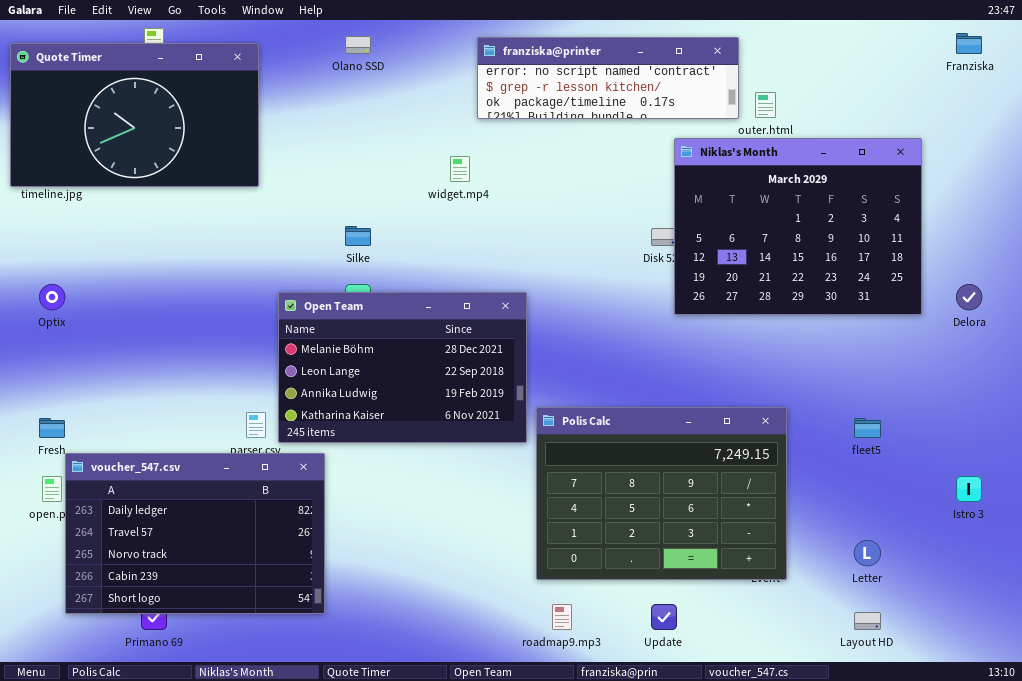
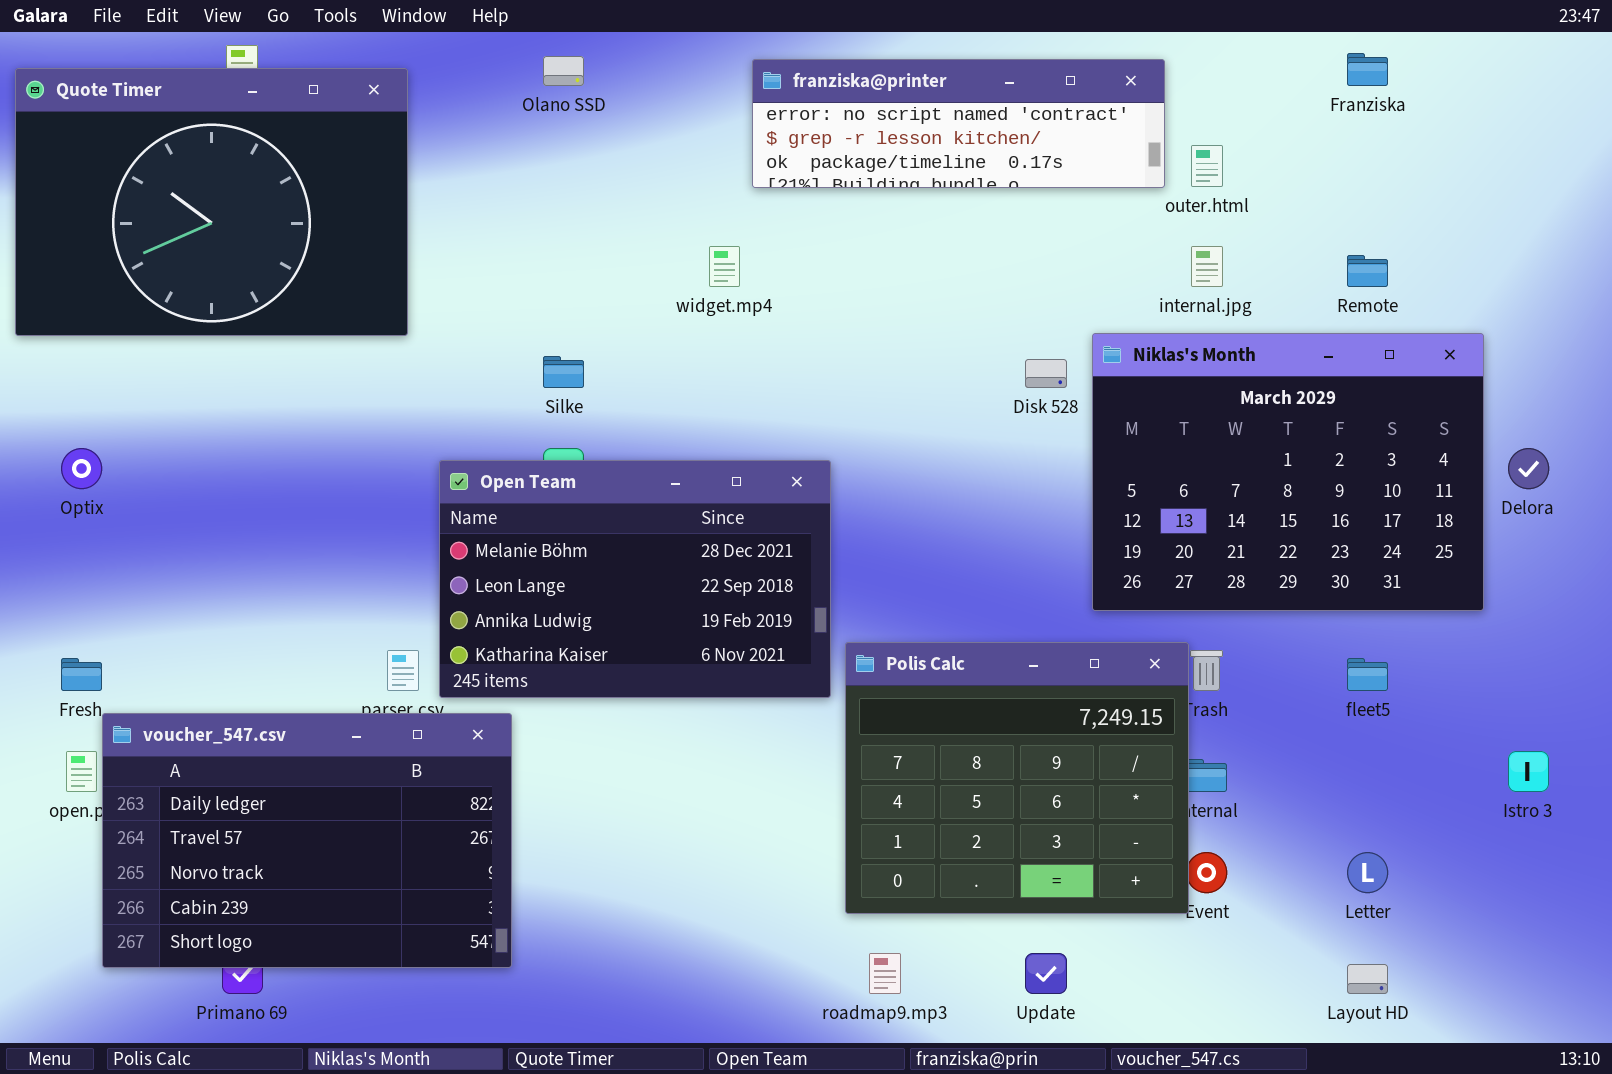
Franziska: [956,33,982,54] -> [1347,53,1388,86], moved
Quote Timer: [10,43,259,187] -> [15,68,408,336], resized
Niklas's Month: [674,138,922,315] -> [1092,333,1484,611], moved
Polis Calc: [536,407,787,580] -> [845,642,1189,914], resized

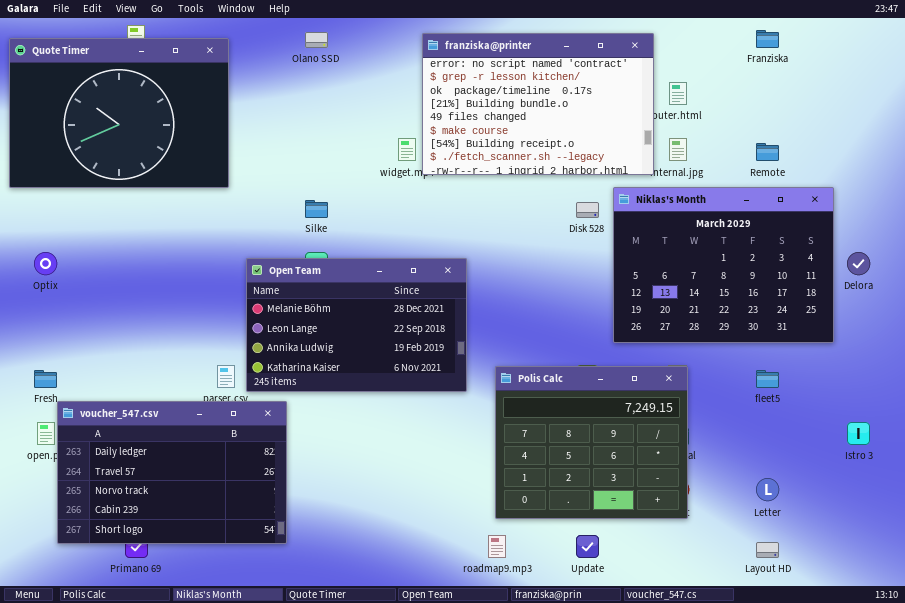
franziska@printer: [752,59,1165,188] -> [422,33,654,175], resized
Polis Calc: [845,642,1189,914] -> [495,366,688,519], moved

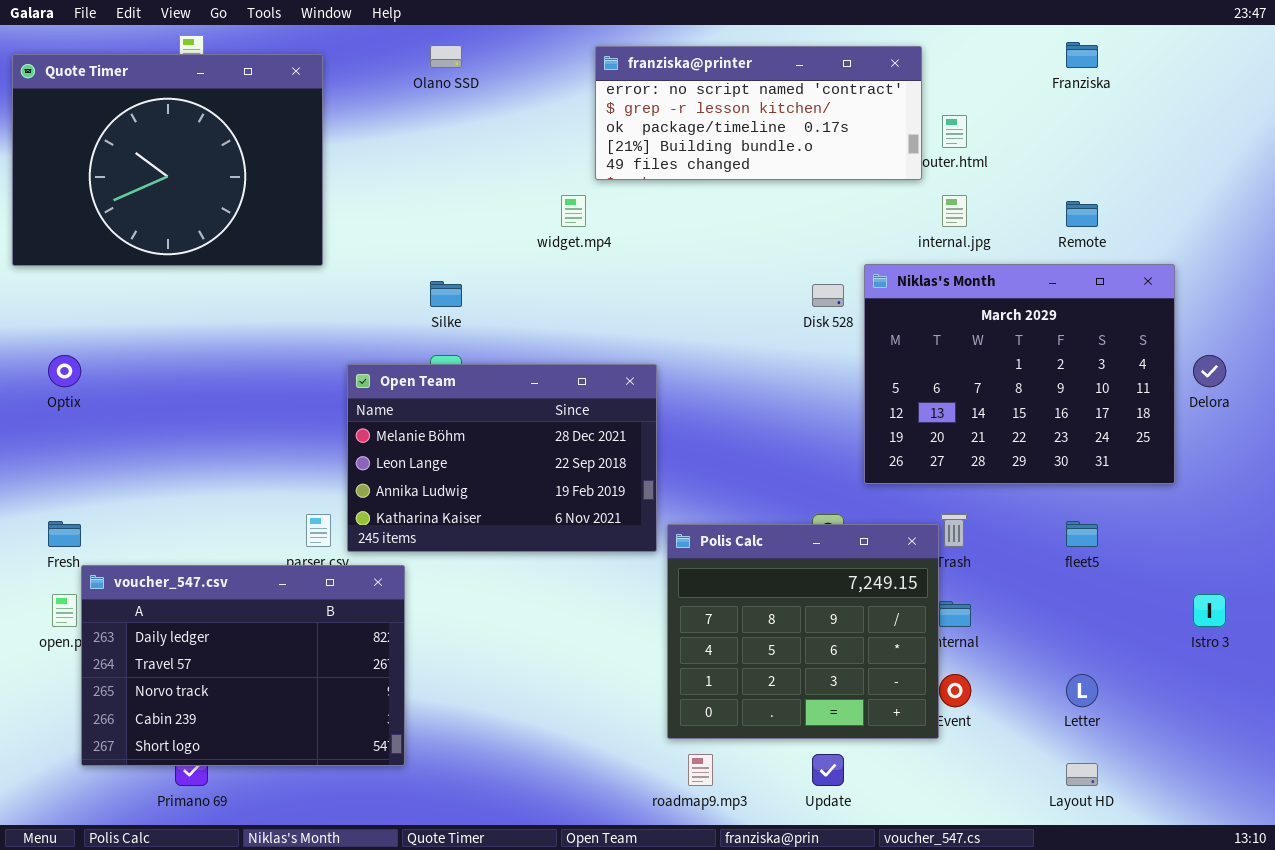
franziska@printer: [422,33,654,175] -> [595,46,922,180], resized
Polis Calc: [495,366,688,519] -> [667,524,939,739], moved

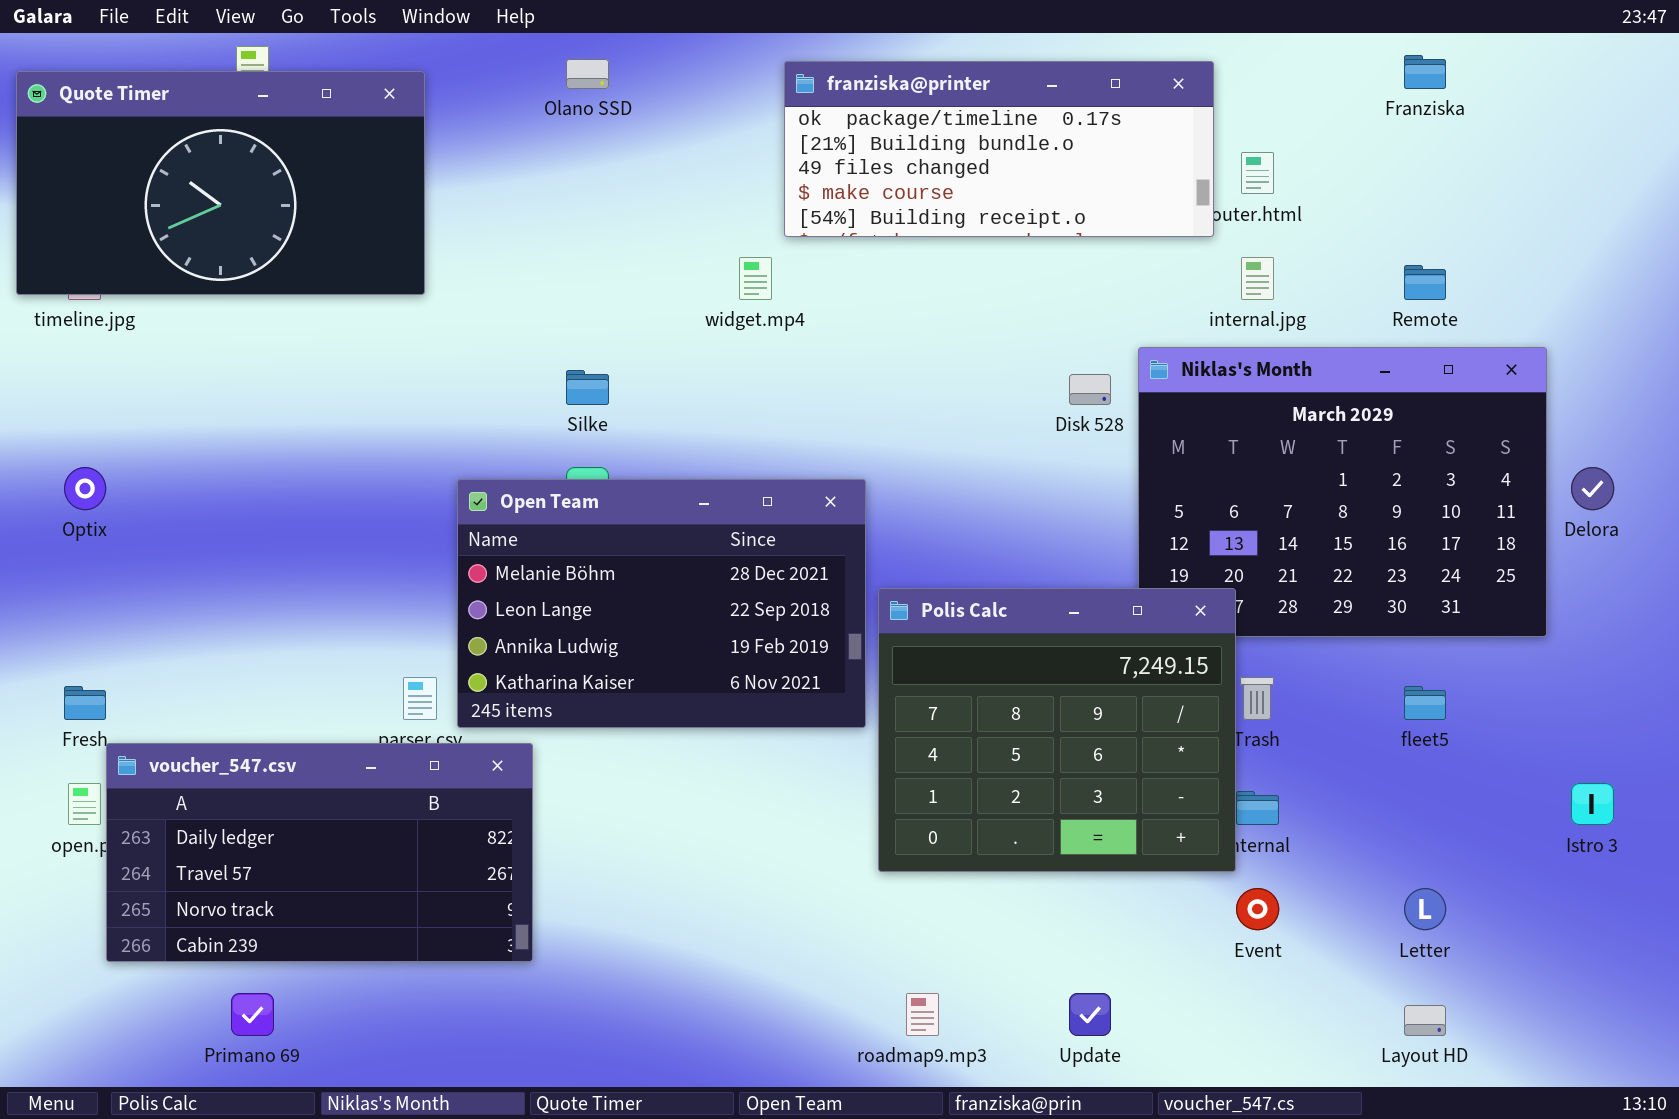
franziska@printer: [595,46,922,180] -> [784,61,1214,237], scrolled down 2 rows
Quote Timer: [12,54,323,266] -> [16,71,425,295], resized
Polis Calc: [667,524,939,739] -> [878,588,1236,872], moved
voucher_547.csv: [81,565,405,766] -> [106,743,533,962], resized

